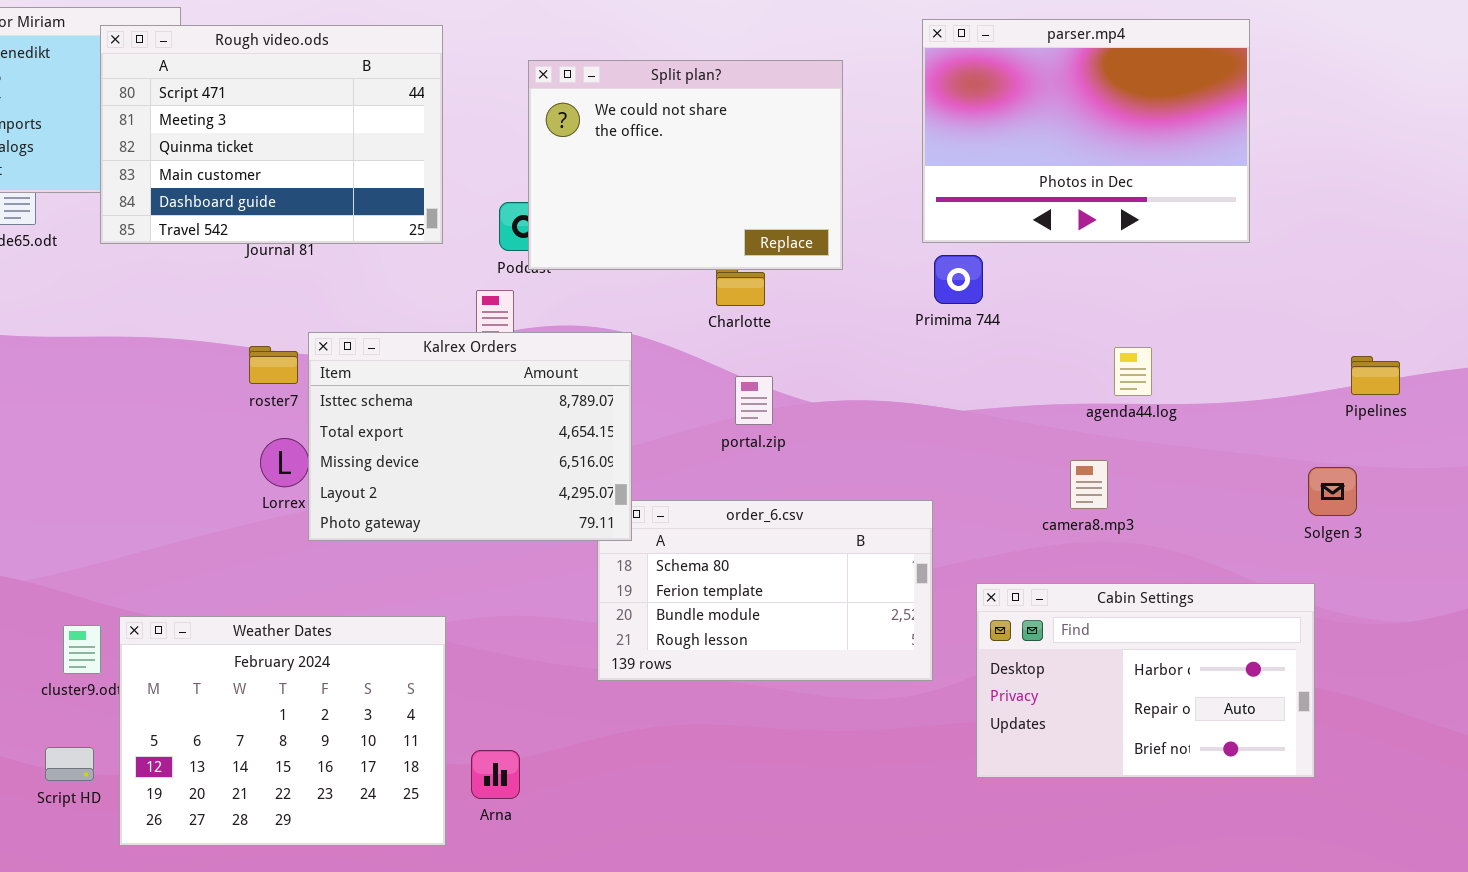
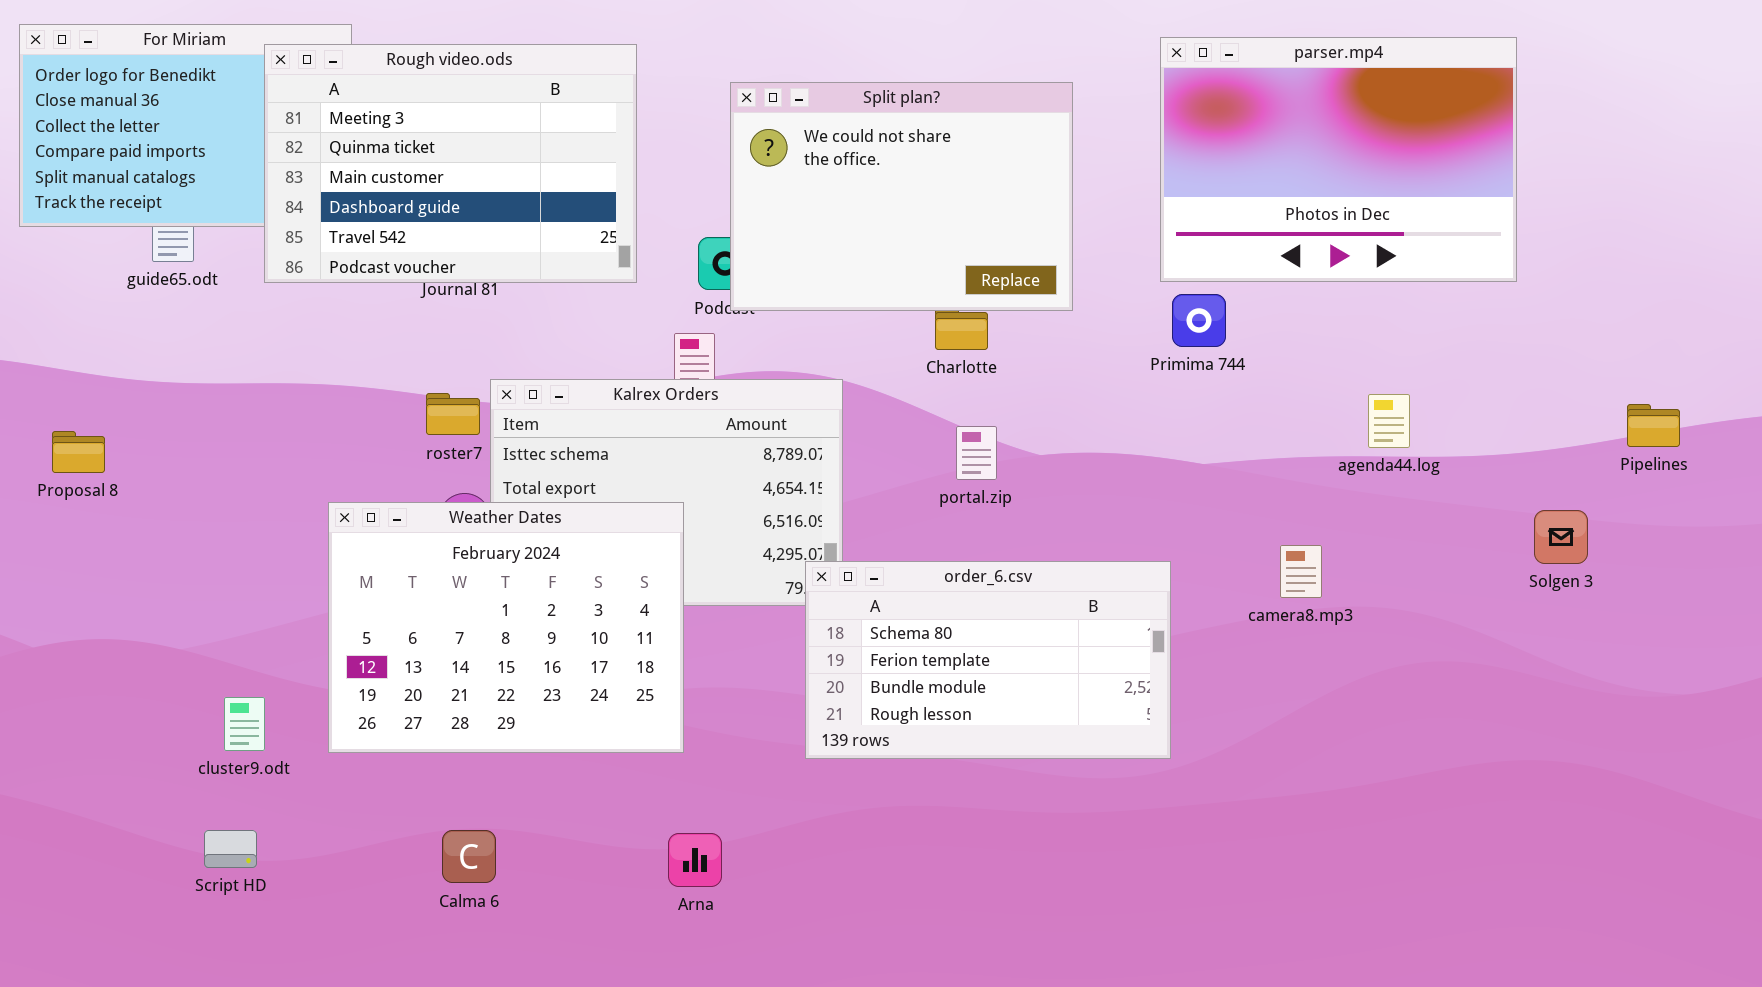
Rough video.ods: [100,25,443,244] -> [264,44,637,283], scrolled down 1 row
camera8.mp3: [1070,460,1108,509] -> [1280,545,1322,598], moved
Solgen 3: [1308,467,1357,516] -> [1534,510,1588,564], moved
order_6.csv: [597,500,933,681] -> [805,561,1171,759], raised
Cabin Settings: [976,583,1315,778] -> none, closed
Weather Dates: [119,616,446,846] -> [328,502,684,753], moved

